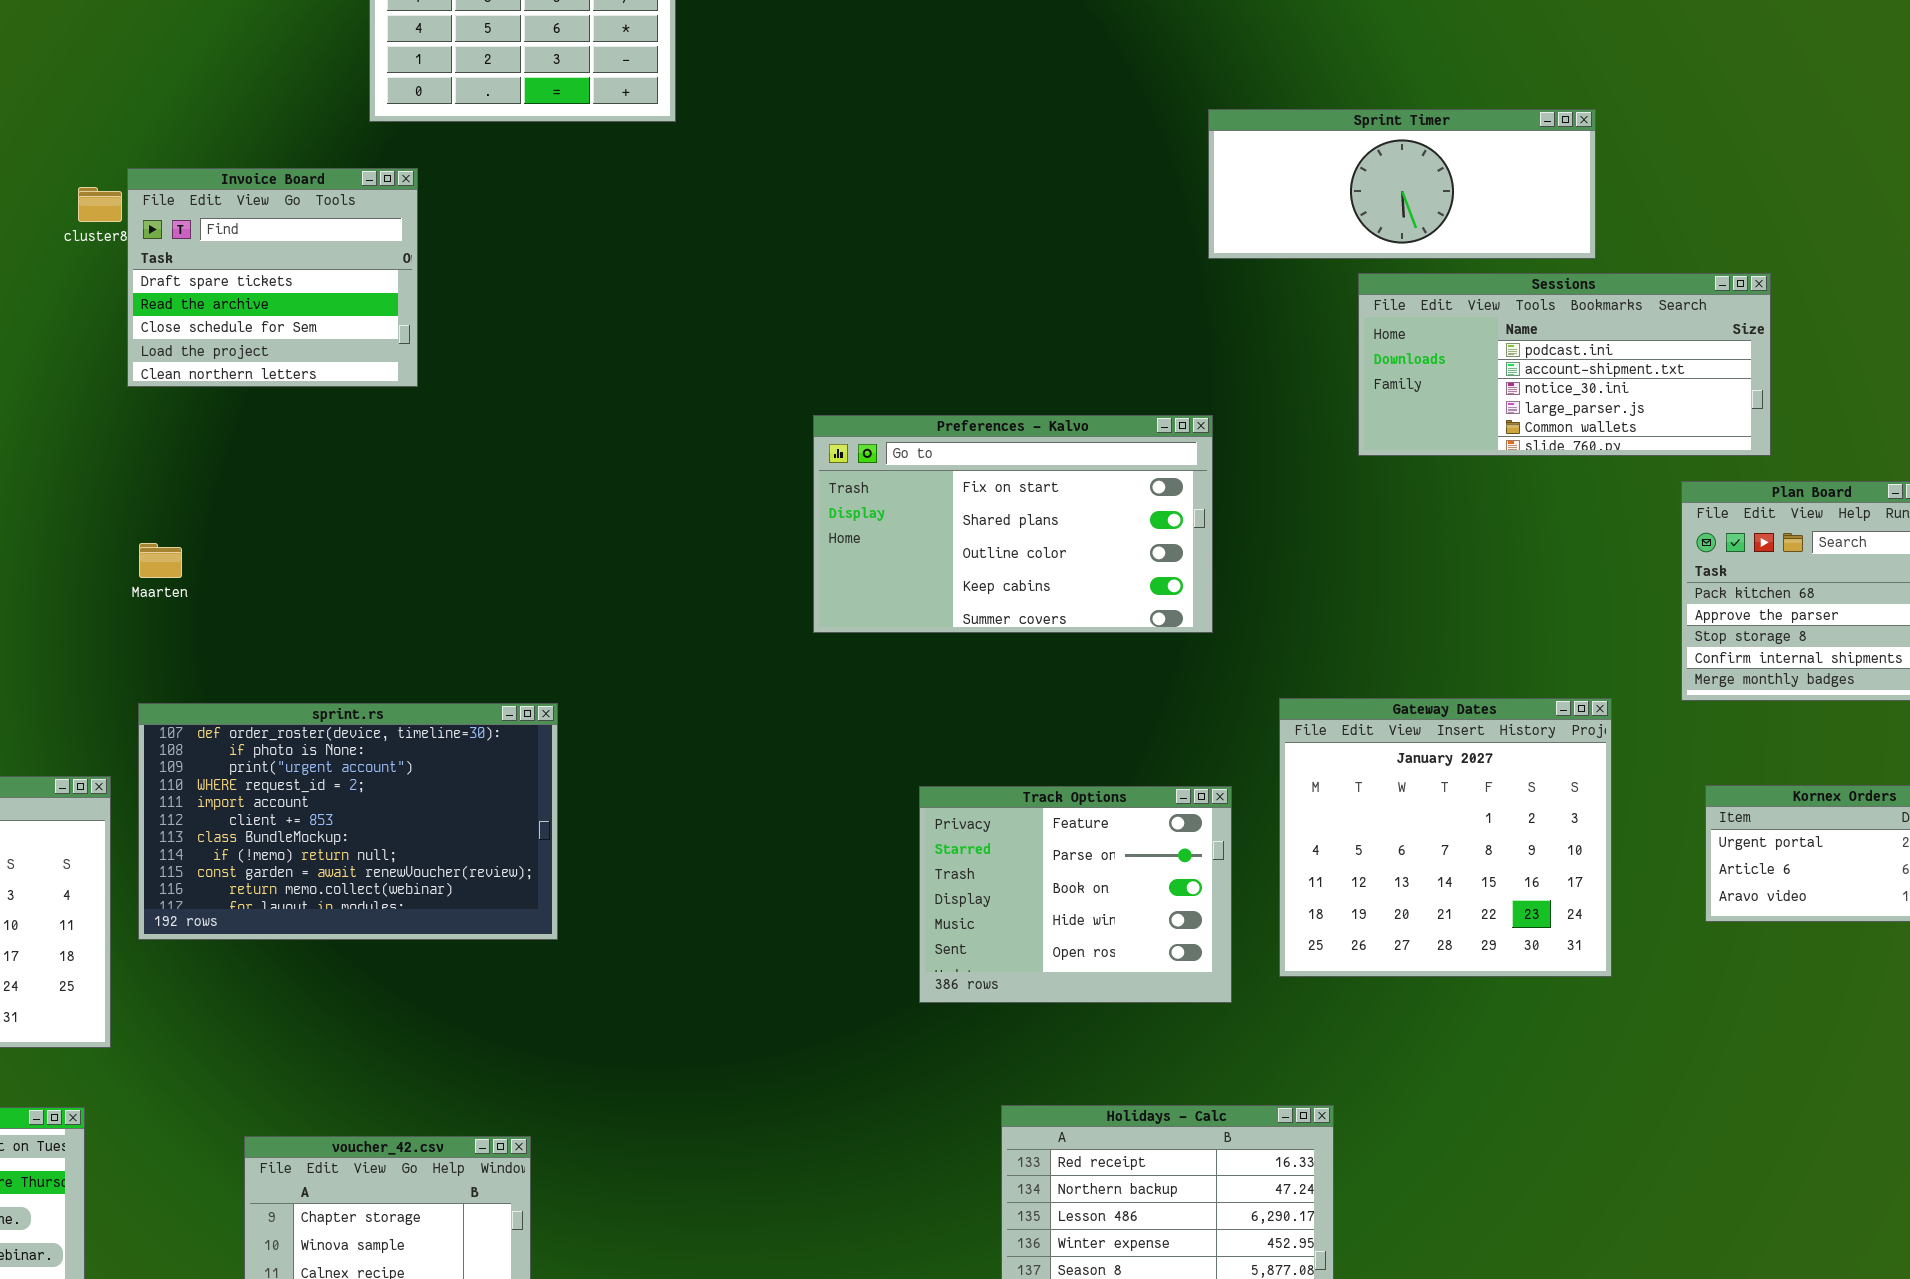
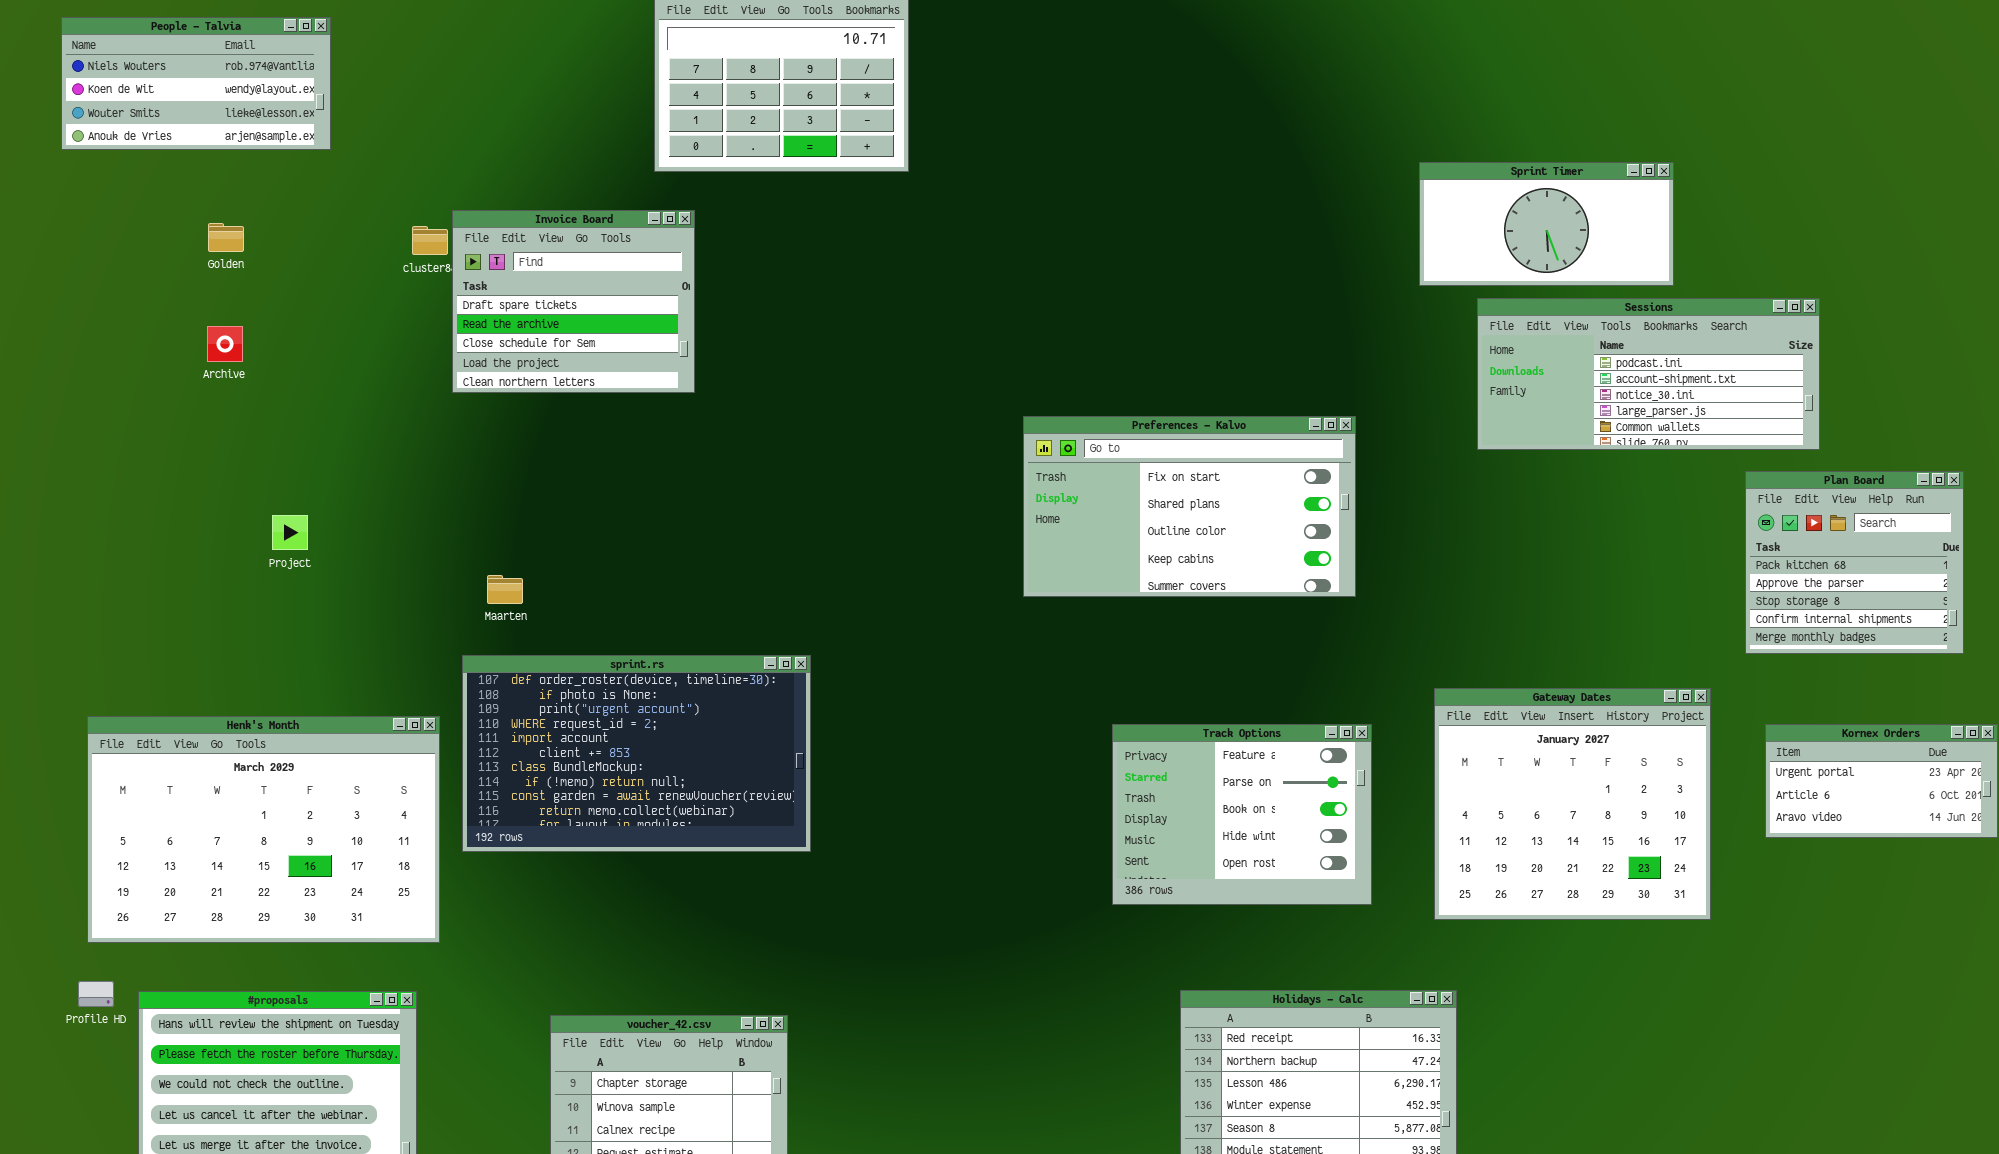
Sprint Timer: [1208,109,1596,259] -> [1419,162,1674,286], resized
Maarten: [139,543,182,578] -> [487,575,523,604], moved
Gateway Dates: [1279,698,1612,977] -> [1434,688,1711,920], moved

